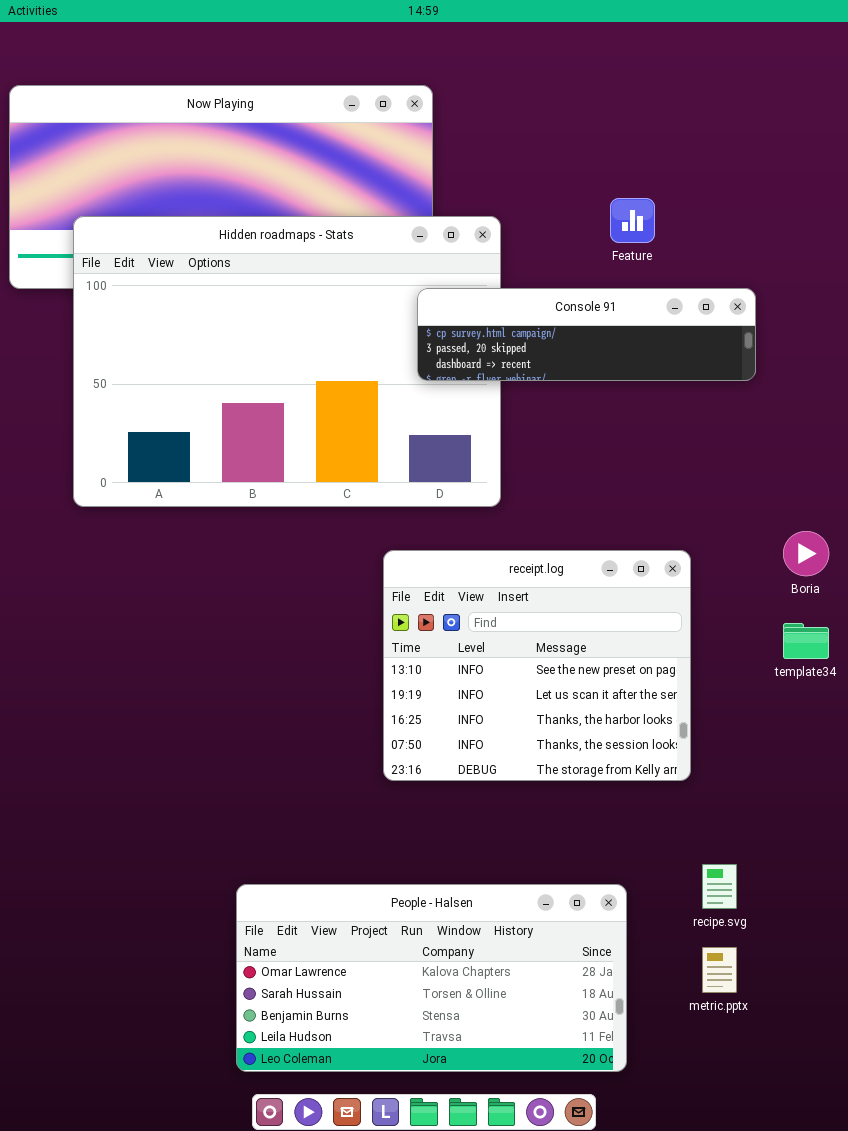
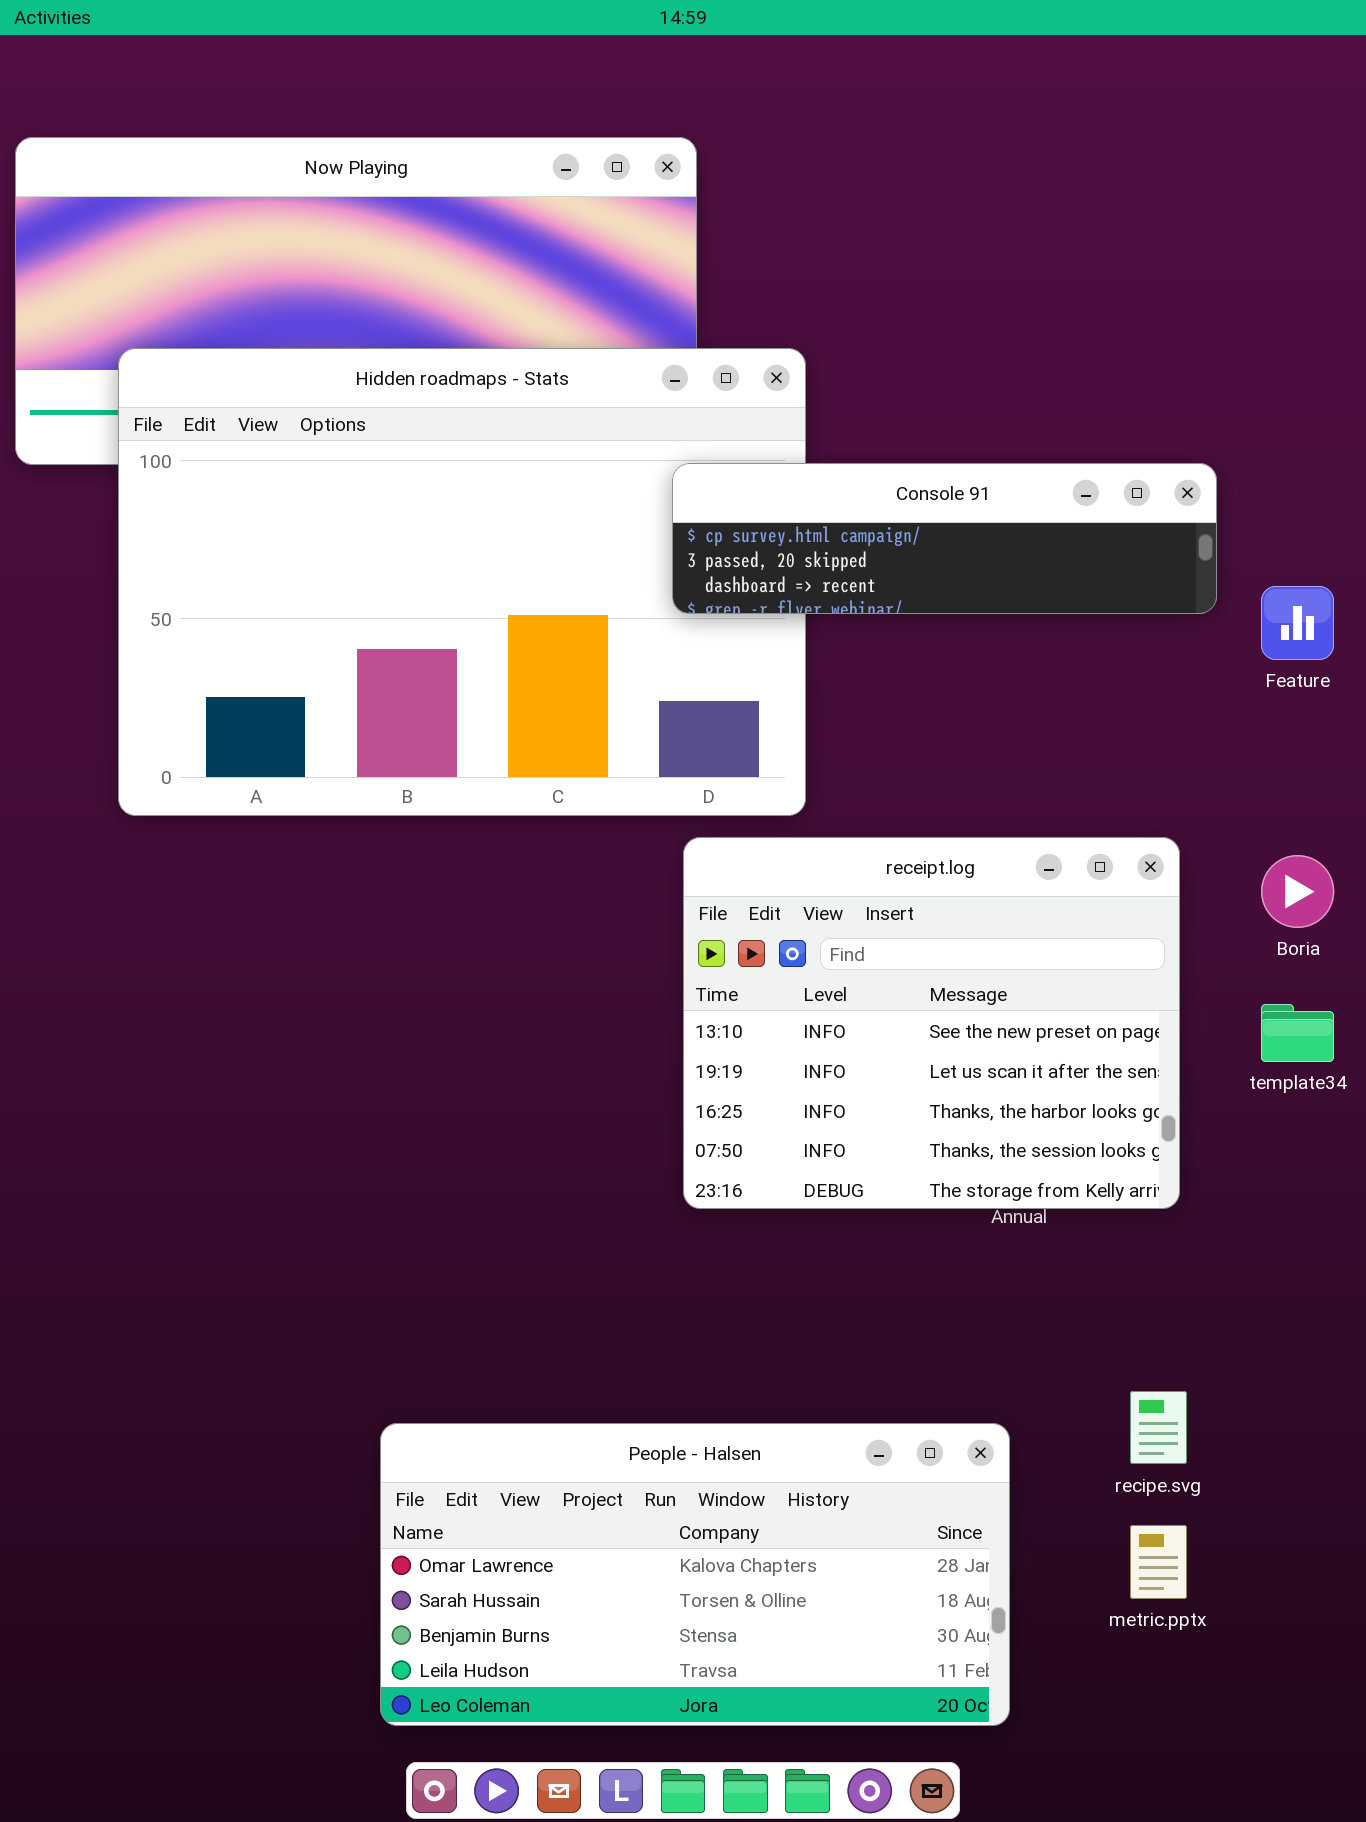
Feature: [610,198,655,243] -> [1261,586,1334,660], moved
receipt.log: [383,550,691,781] -> [683,837,1180,1209], moved

